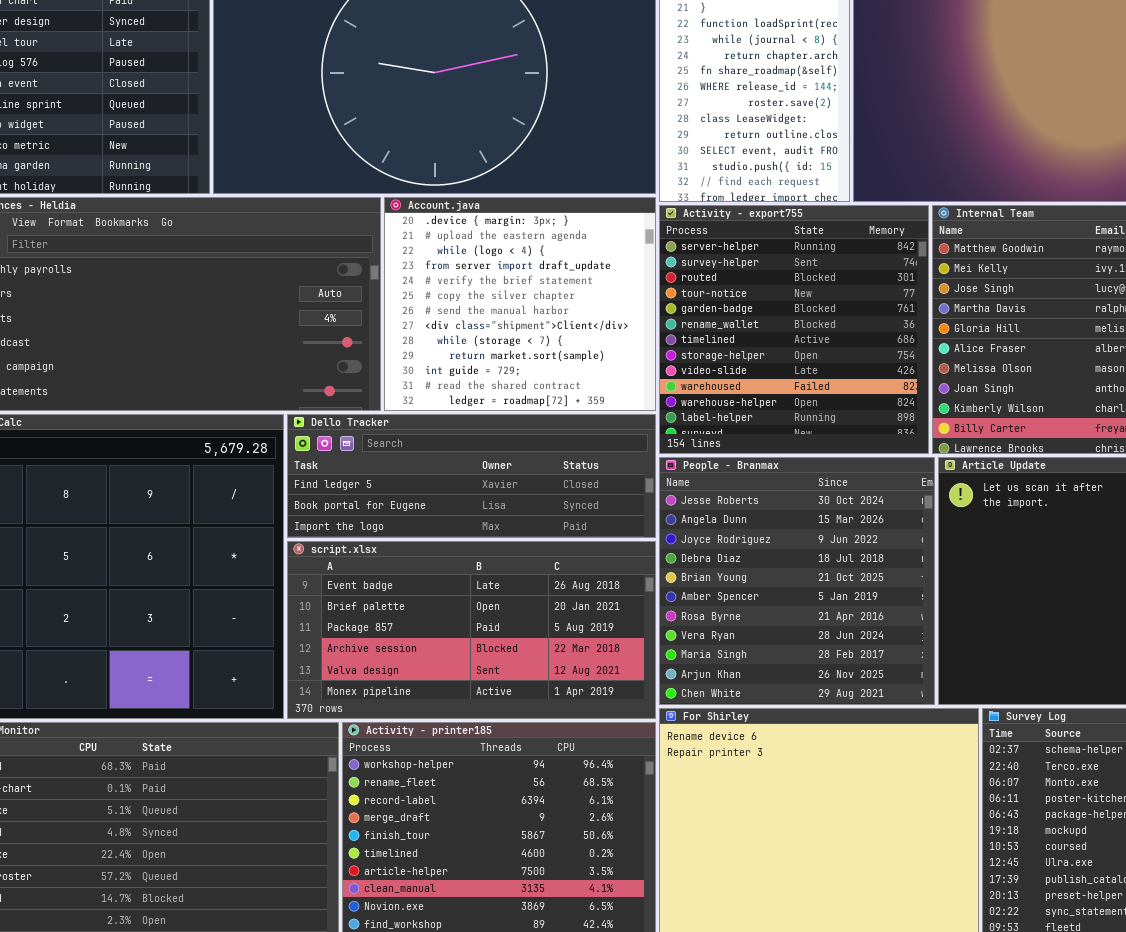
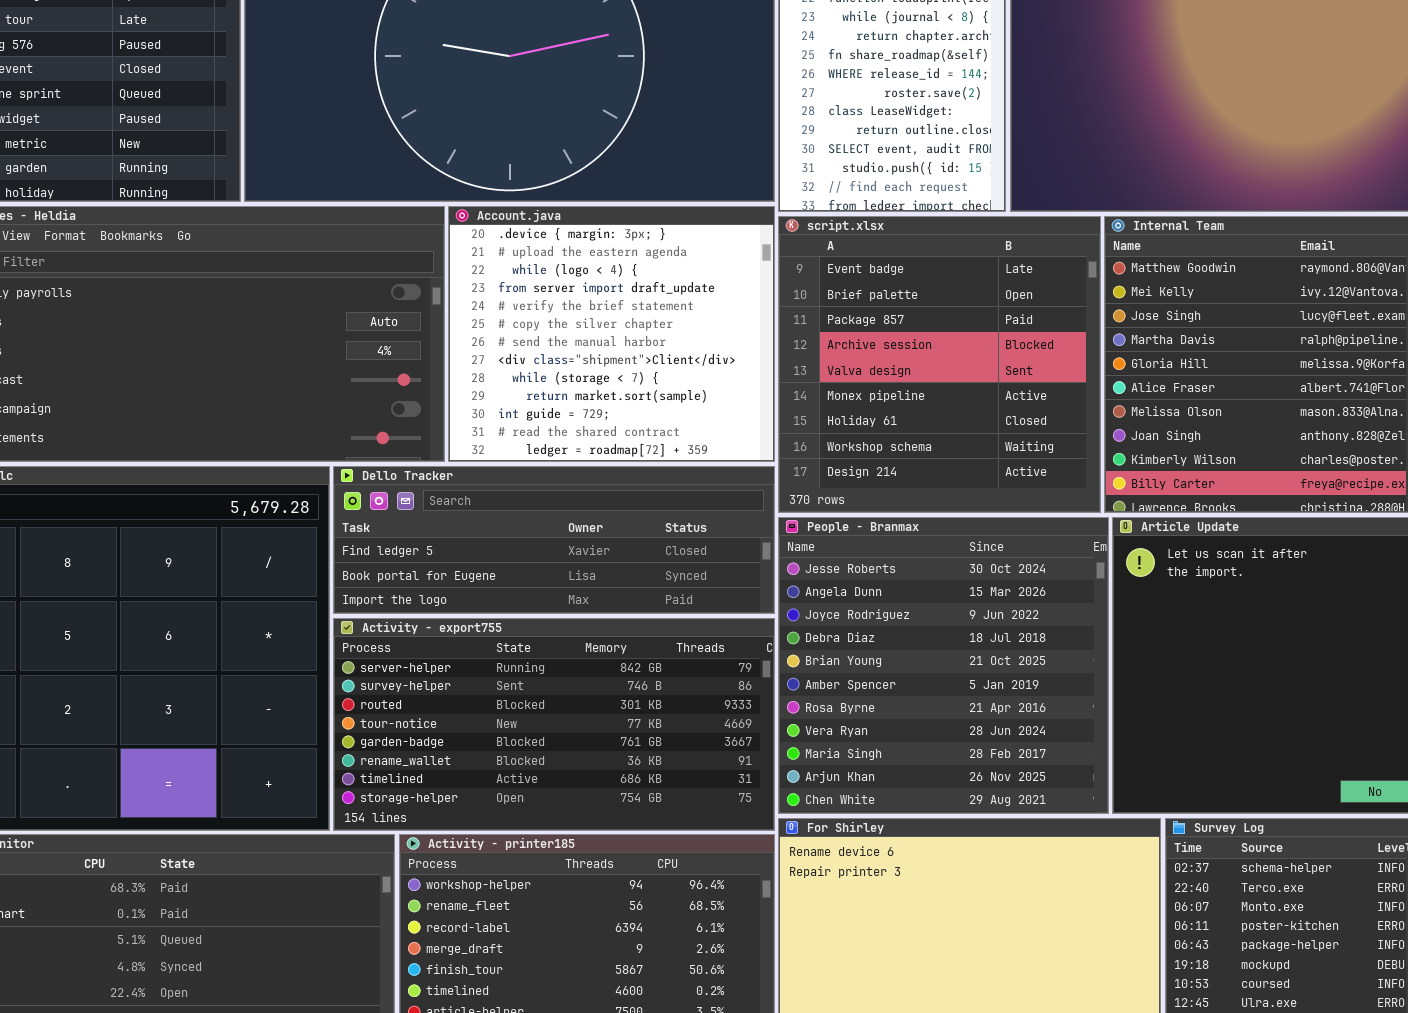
Activity - export755: [659,205,929,454] -> [333,618,775,831], moved, resized
script.xlsx: [287,541,656,719] -> [778,216,1101,513], moved, resized

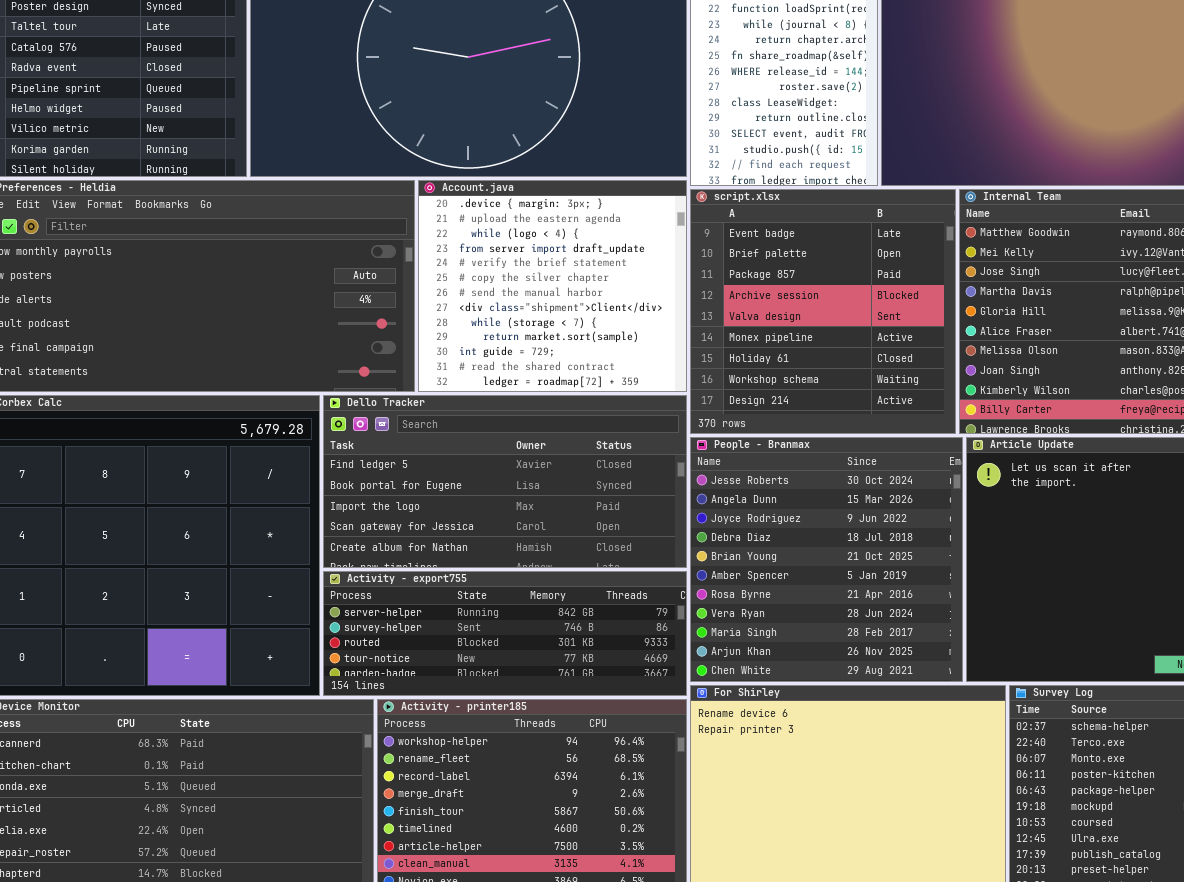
Dello Tracker: [333,466,775,614] -> [323,395,687,568], resized
Activity - export755: [333,618,775,831] -> [323,571,687,696], resized

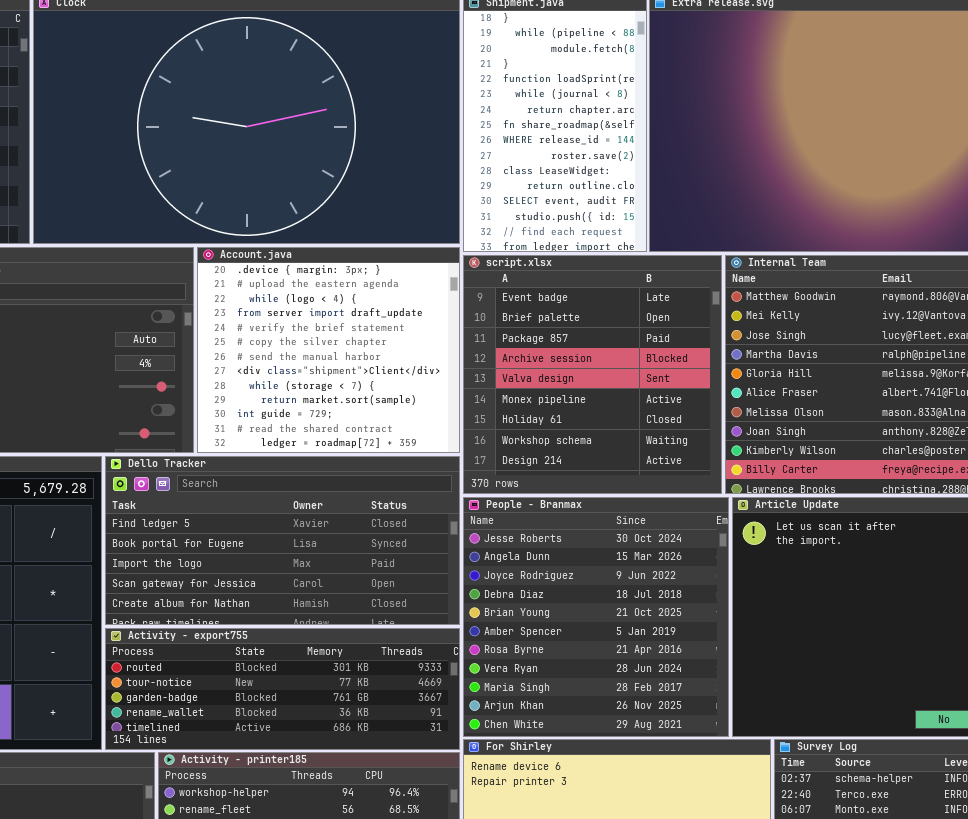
Activity - export755: [323,571,687,696] -> [105,628,460,750], scrolled down 2 rows

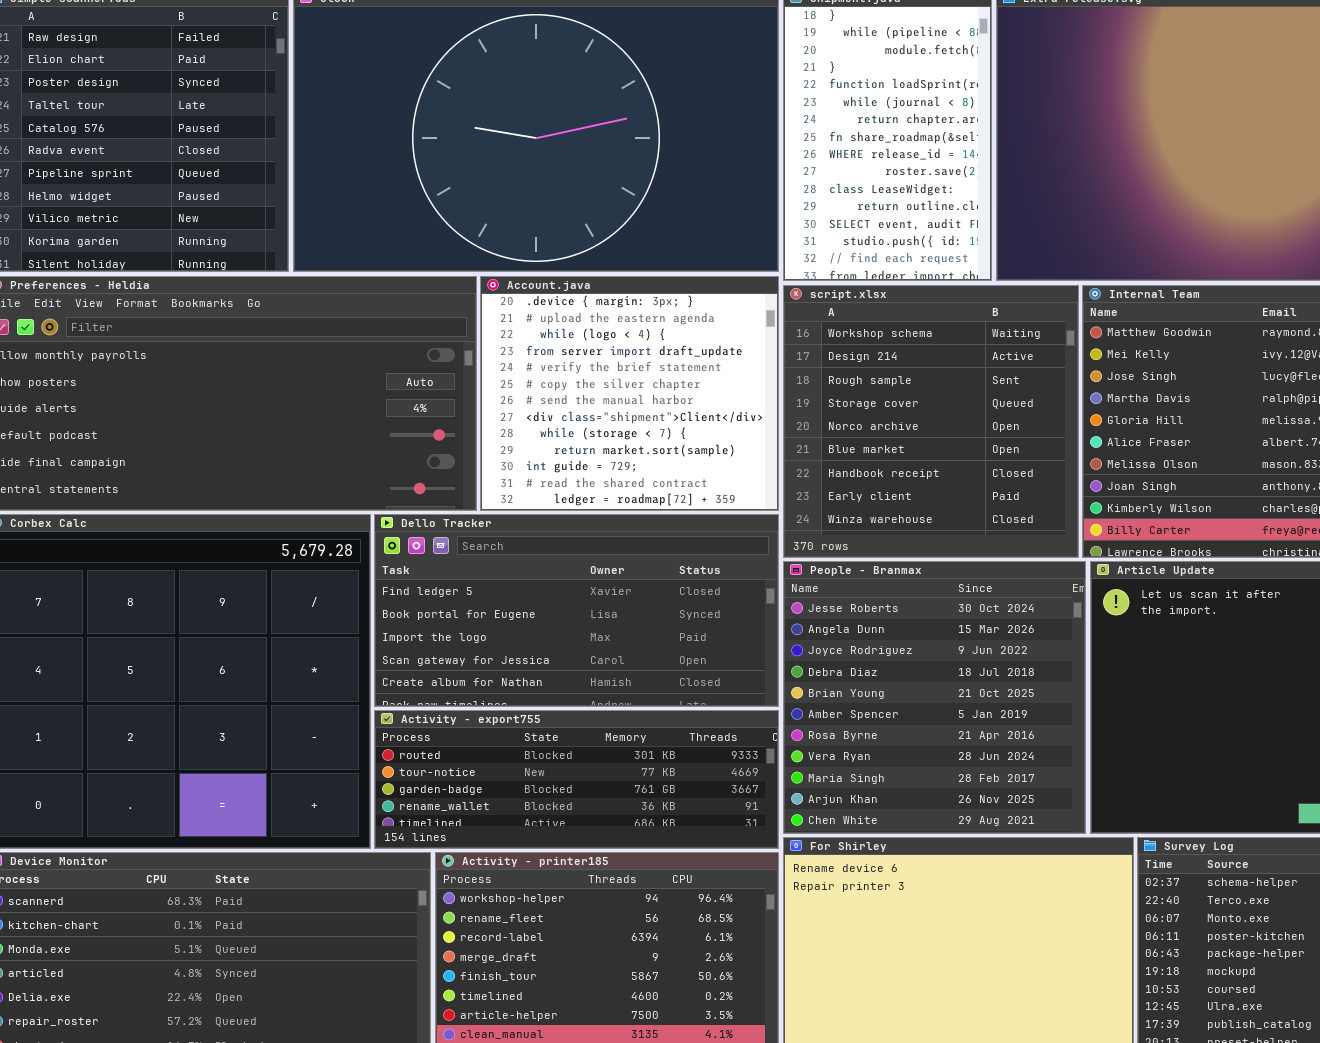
script.xlsx: [463,255,722,494] -> [783,285,1079,558], scrolled down 7 rows

